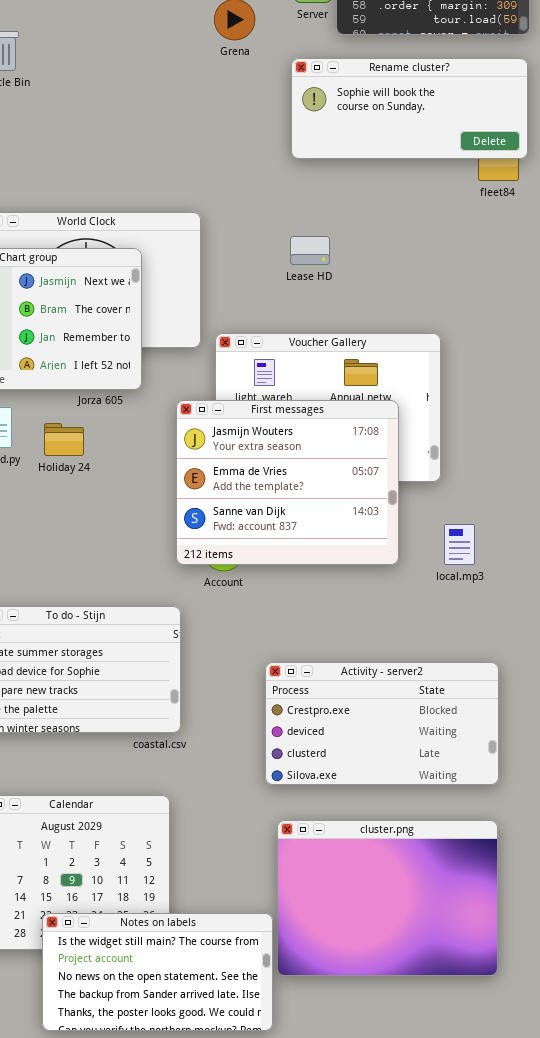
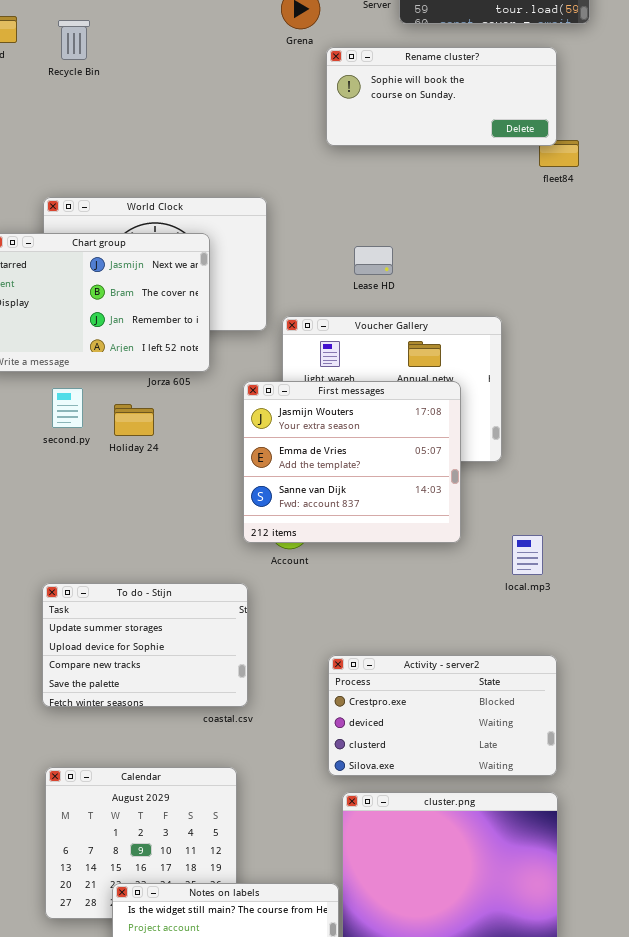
Rename cluster?: [291,58,528,159] -> [326,47,557,146], moved
Lease HD: [290,236,330,265] -> [354,246,393,275], moved
local.mp3: [444,524,475,565] -> [512,535,543,575], moved
Activity - server2: [265,662,499,785] -> [328,655,557,776], moved

